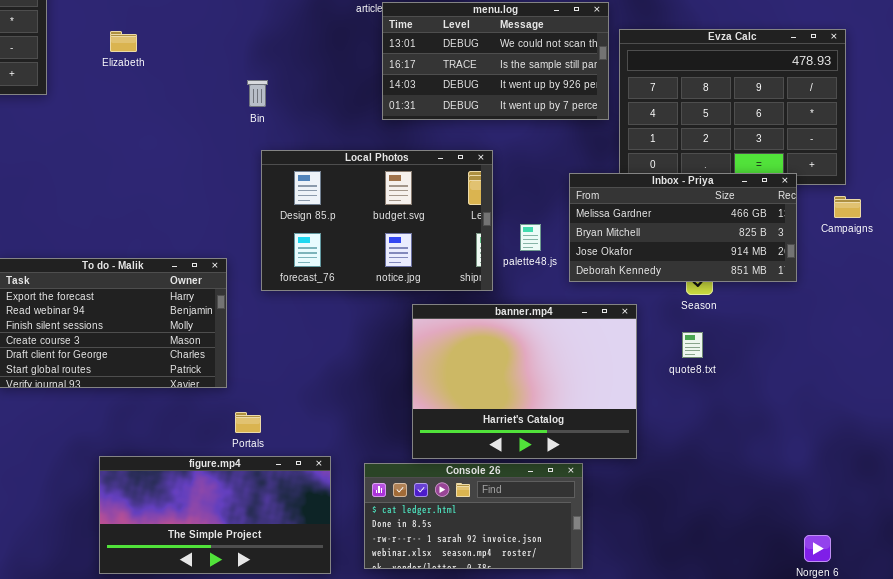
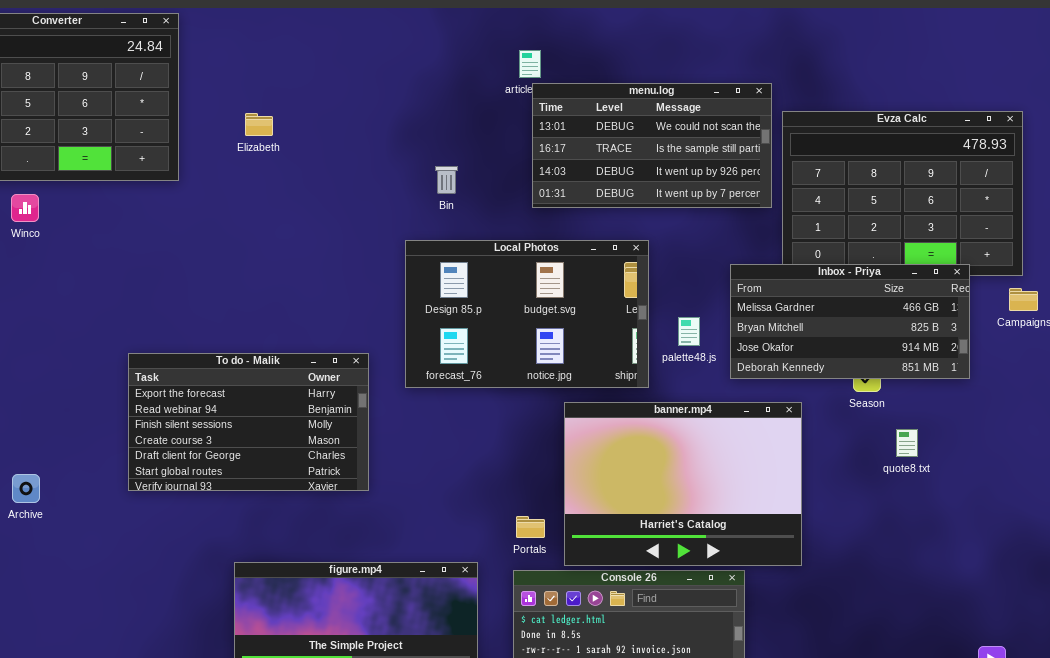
Bin: [247,80,268,107] -> [435,166,458,194], moved
quote8.txt: [682,332,703,358] -> [896,429,918,457], moved
Portals: [235,412,261,433] -> [516,516,545,538], moved

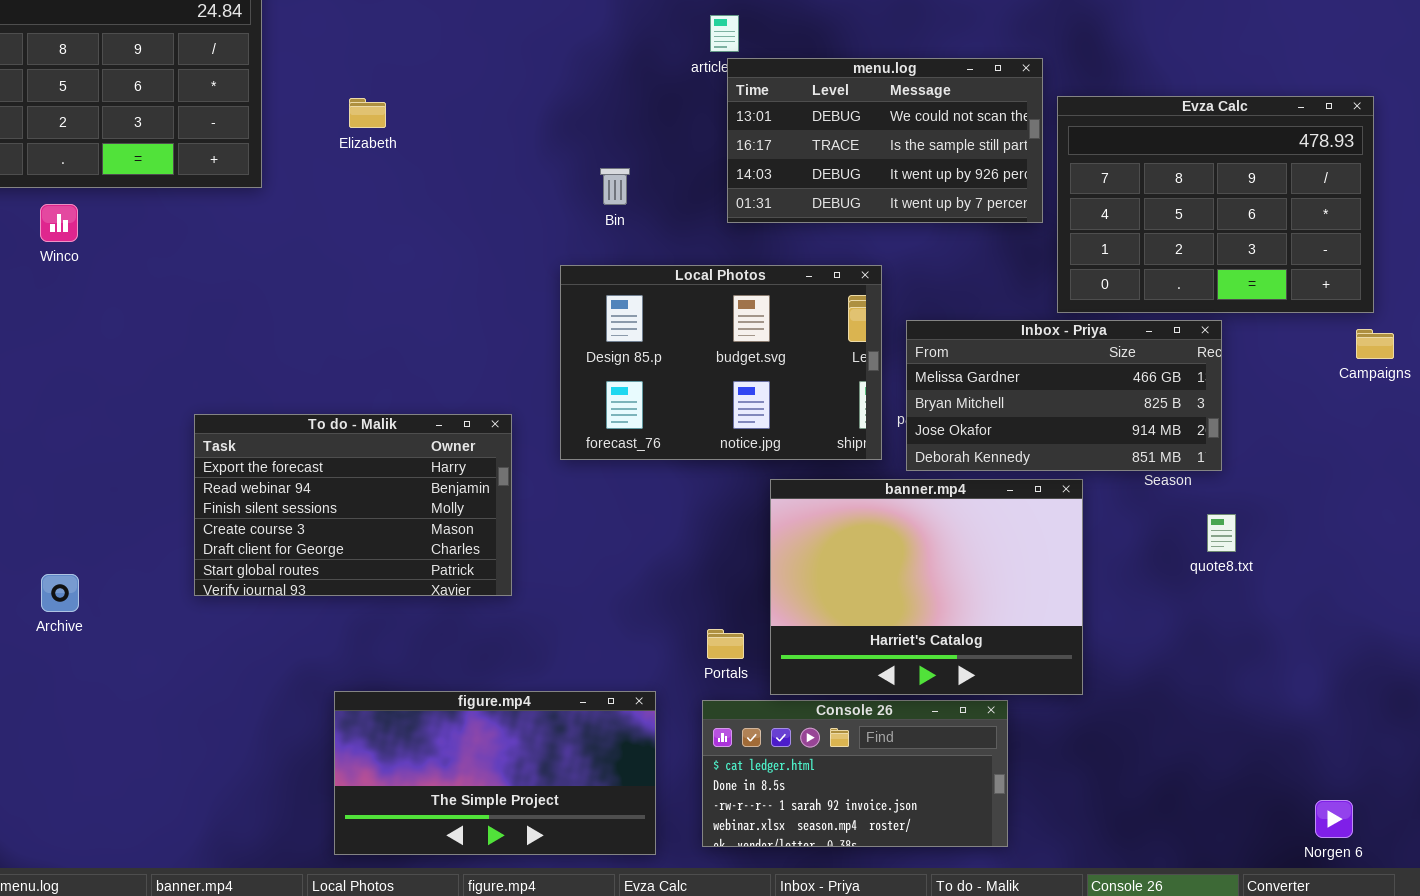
Inbox - Priya: [730,264,970,379] -> [906,320,1222,471], moved

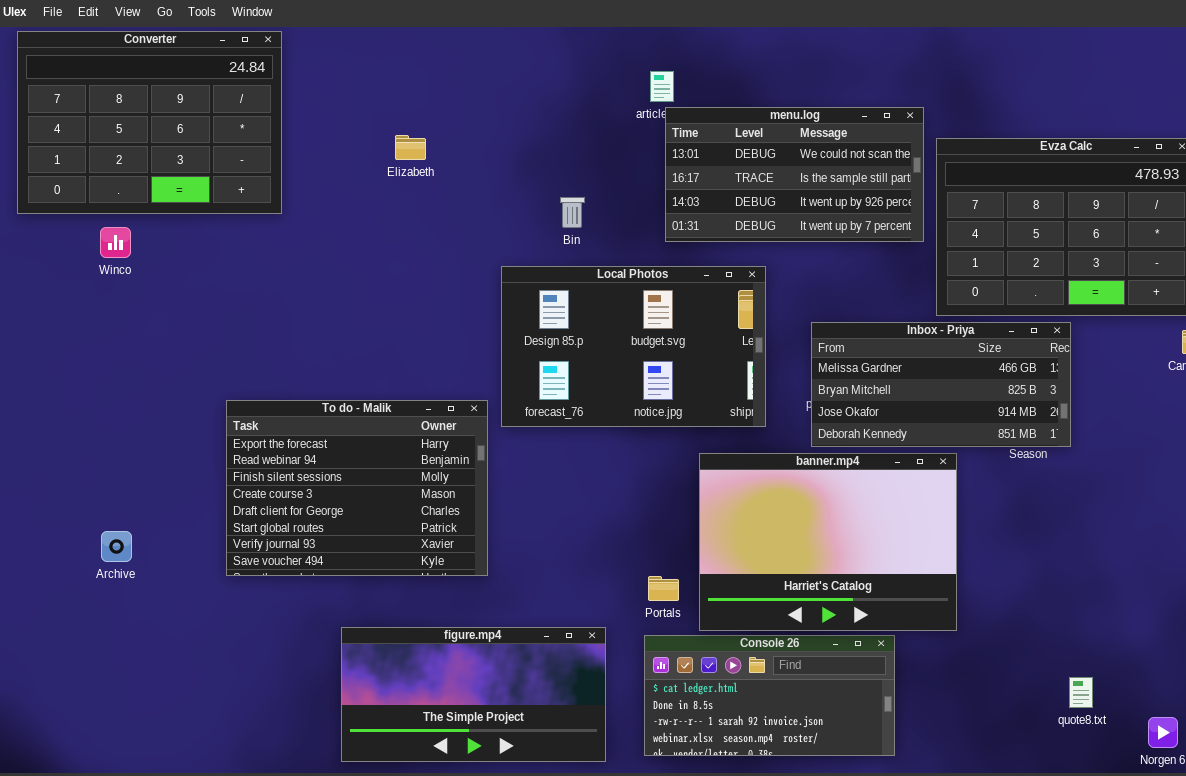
Elizabeth: [349,98,386,128] -> [395,135,426,160], moved
Local Photos: [560,265,882,460] -> [501,266,766,427], moved
To do - Malik: [194,414,512,596] -> [226,400,488,576], resized
quote8.txt: [1207,514,1236,552] -> [1069,677,1093,708], moved

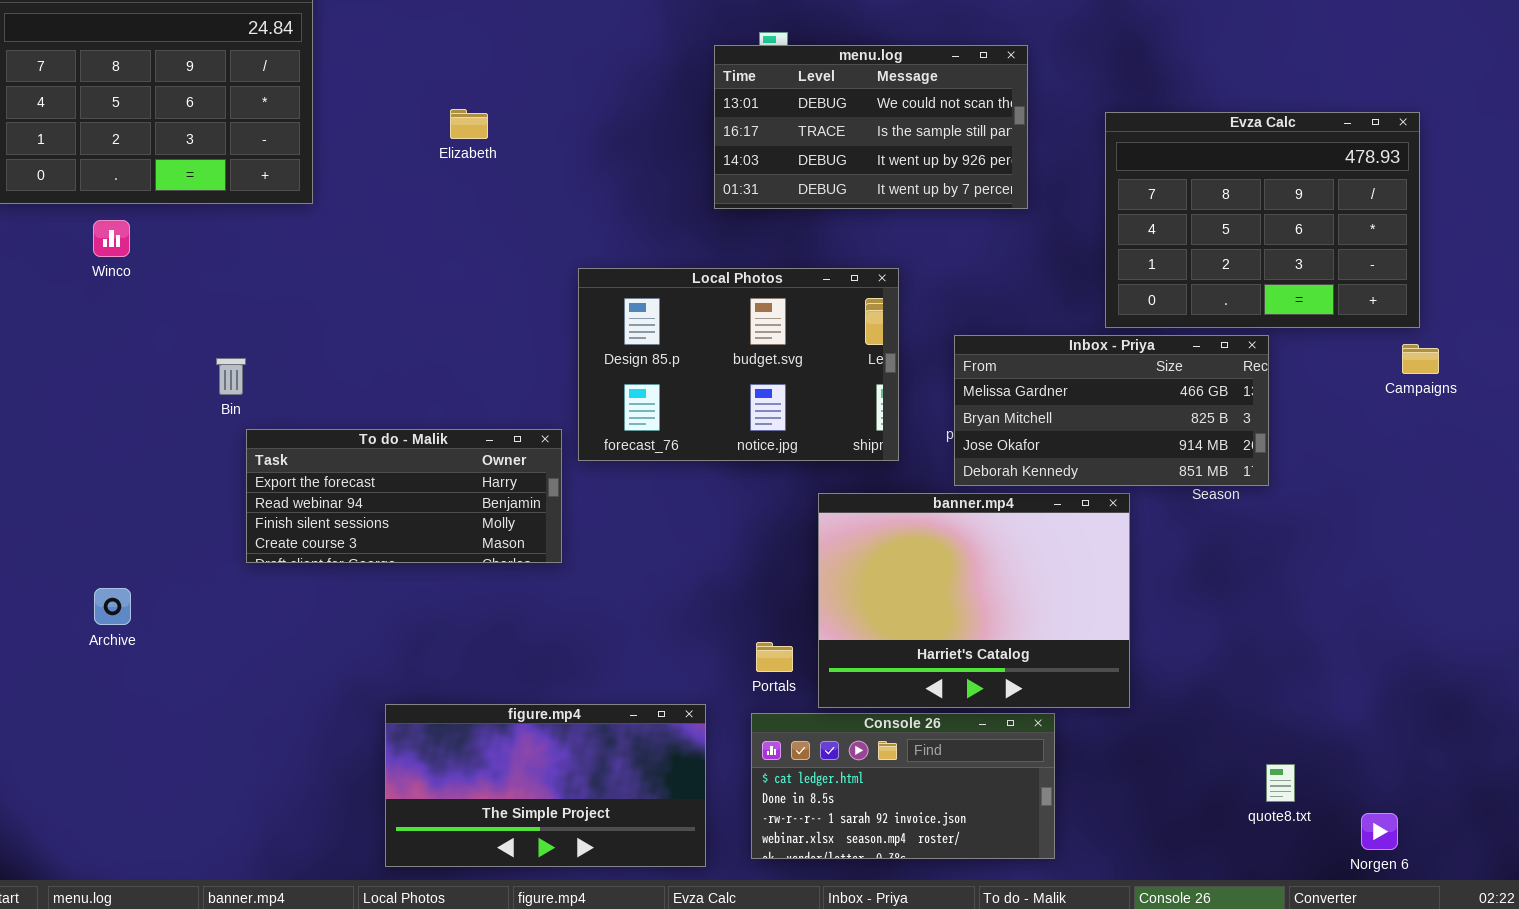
menu.log: [665,107,924,242] -> [714,45,1028,209], moved
Bin: [560,197,585,228] -> [216,358,246,395], moved
To do - Malik: [226,400,488,576] -> [246,429,562,563], resized

